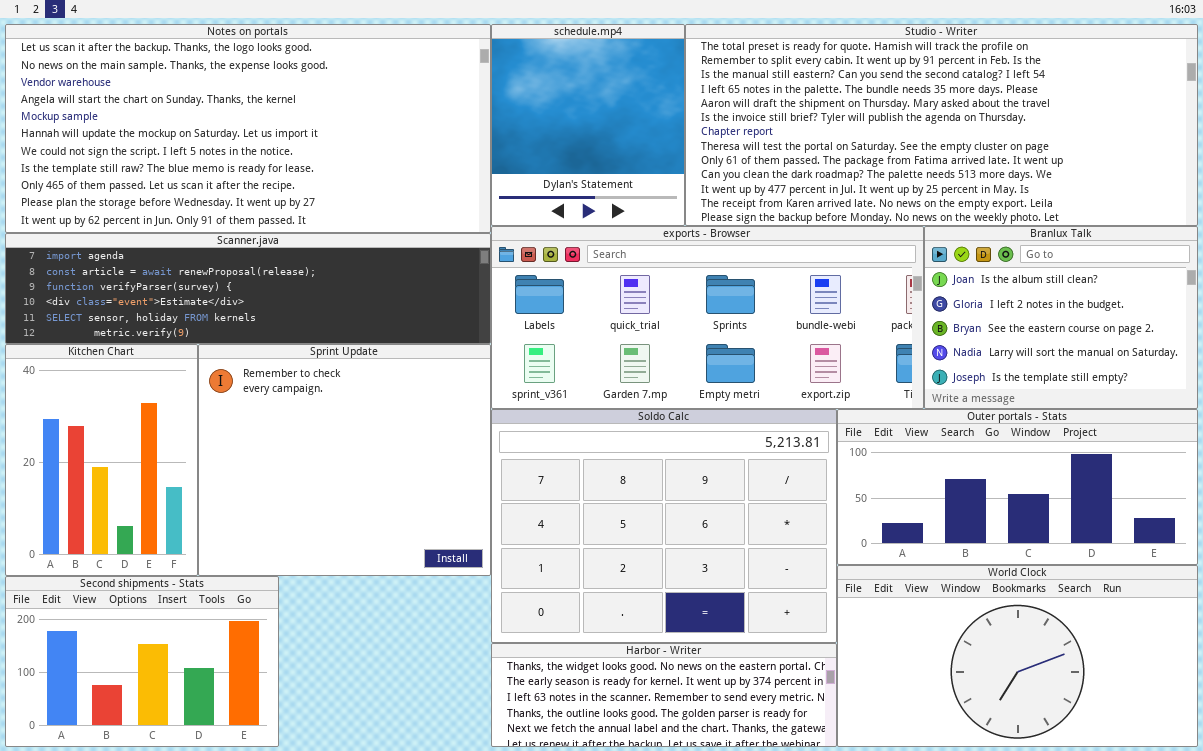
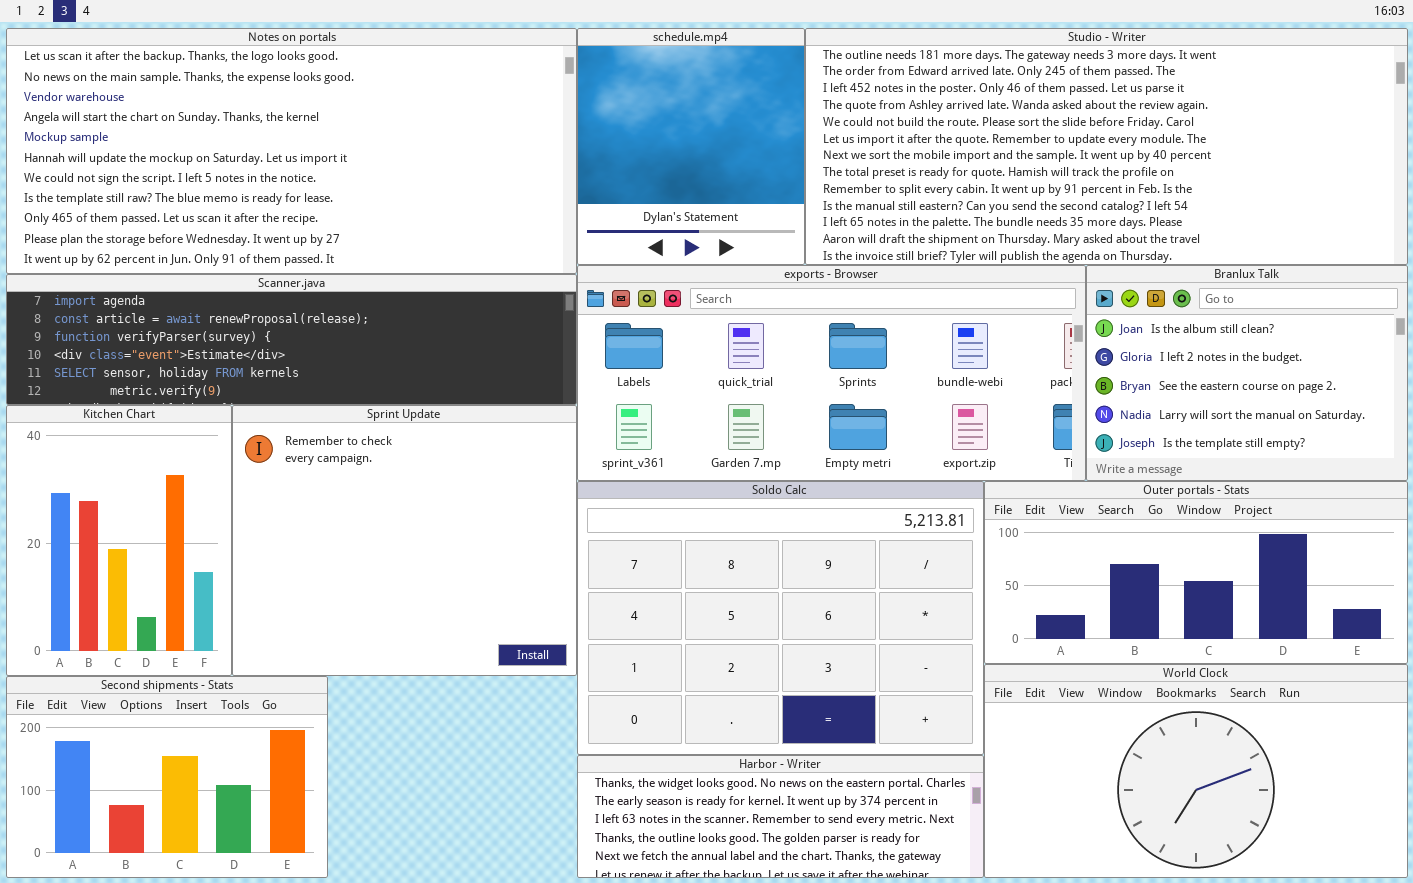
Studio - Writer: [685,24,1198,226] -> [805,28,1408,265], scrolled up 7 rows

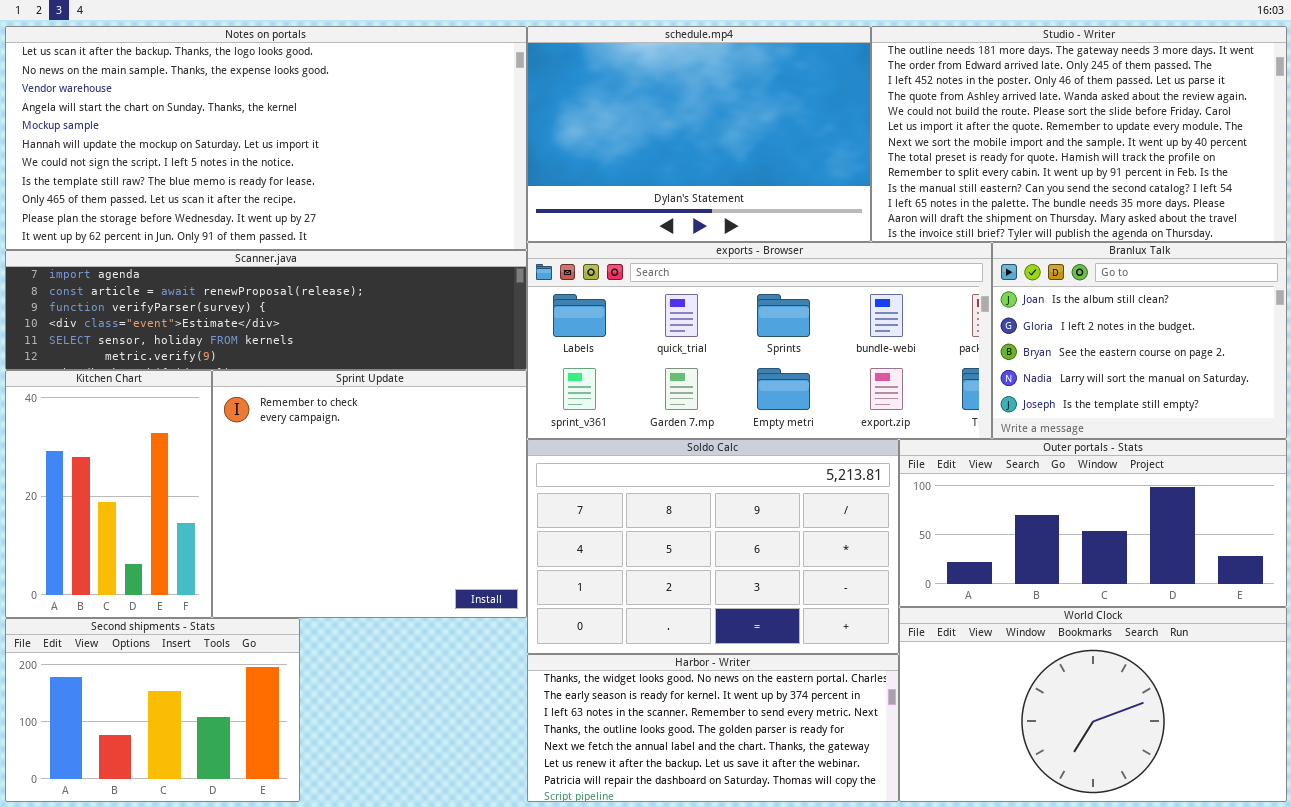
schedule.mp4: [577,28,805,265] -> [527,26,871,242], resized
Studio - Writer: [805,28,1408,265] -> [871,26,1287,242], resized
Soldo Calc: [577,481,984,755] -> [527,439,899,654], resized
Harbor - Writer: [577,755,984,878] -> [527,654,899,802], resized

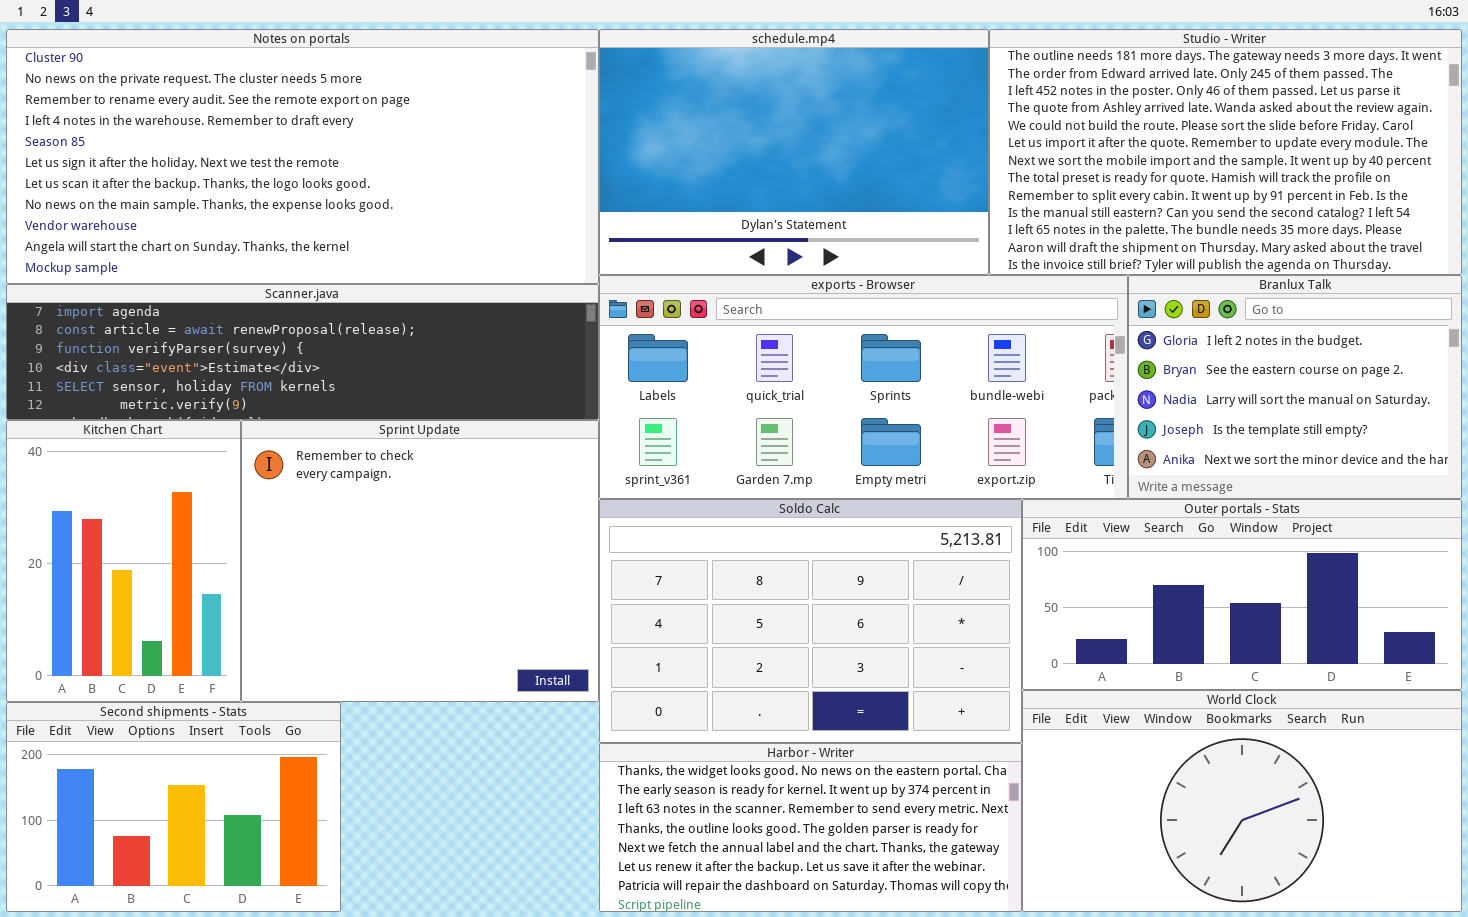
Notes on portals: [5,26,527,250] -> [6,29,599,284], scrolled up 6 rows
Branlux Talk: [992,242,1287,439] -> [1128,275,1462,499], scrolled down 1 row

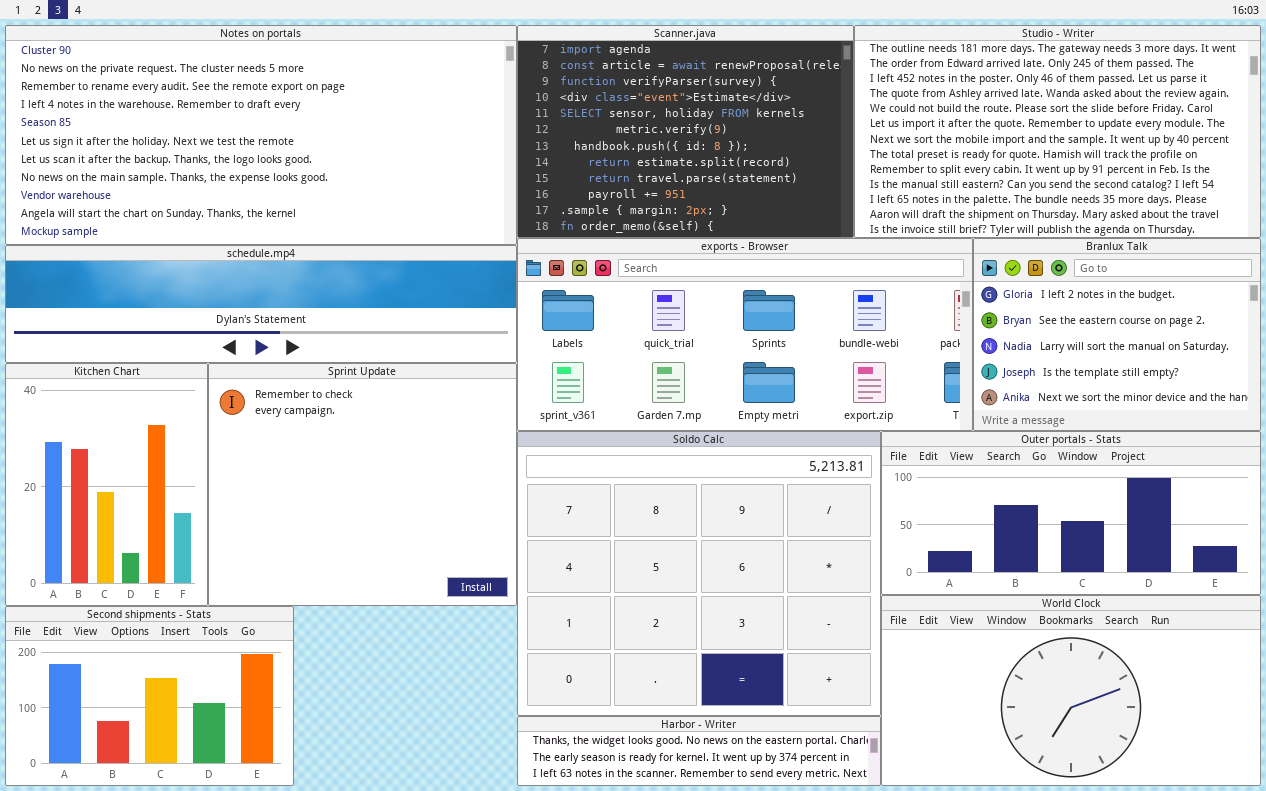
schedule.mp4: [599,29,989,275] -> [5,245,517,363], moved, resized
Scanner.java: [6,284,599,420] -> [517,25,854,238], moved, resized
Soldo Calc: [599,499,1022,743] -> [517,431,881,716], resized
Harbor - Writer: [599,743,1022,912] -> [517,716,881,786], resized

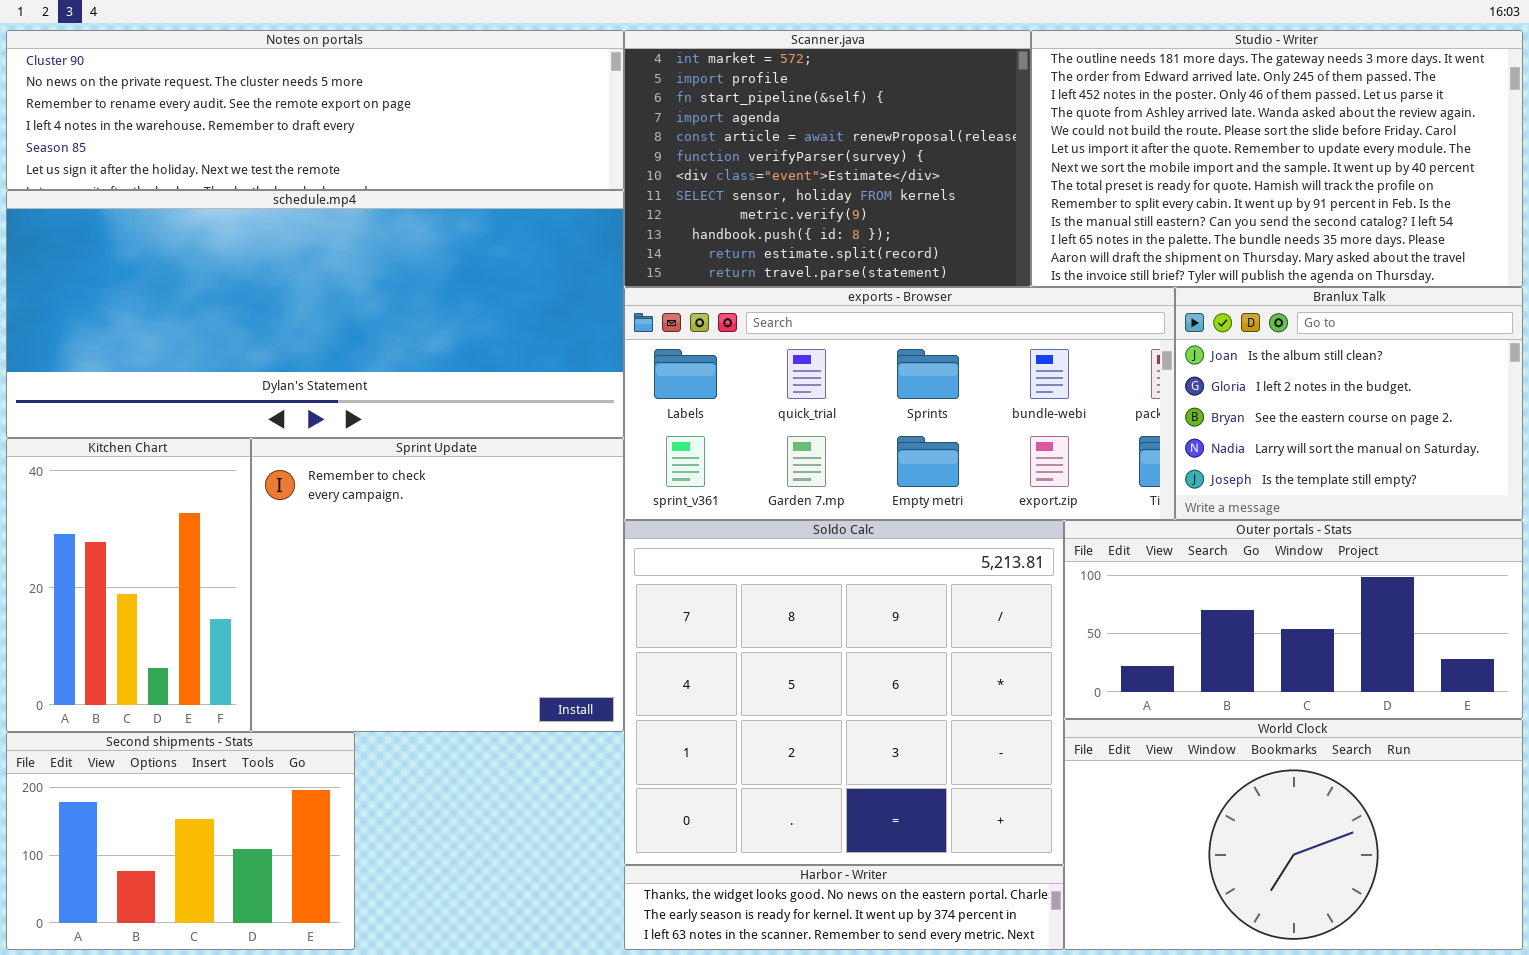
Notes on portals: [5,25,517,245] -> [6,30,624,190], resized
Scanner.java: [517,25,854,238] -> [624,30,1031,287], scrolled up 3 rows
Branlux Talk: [973,238,1261,431] -> [1175,287,1523,520], scrolled up 1 row
schedule.mp4: [5,245,517,363] -> [6,190,624,438], resized

